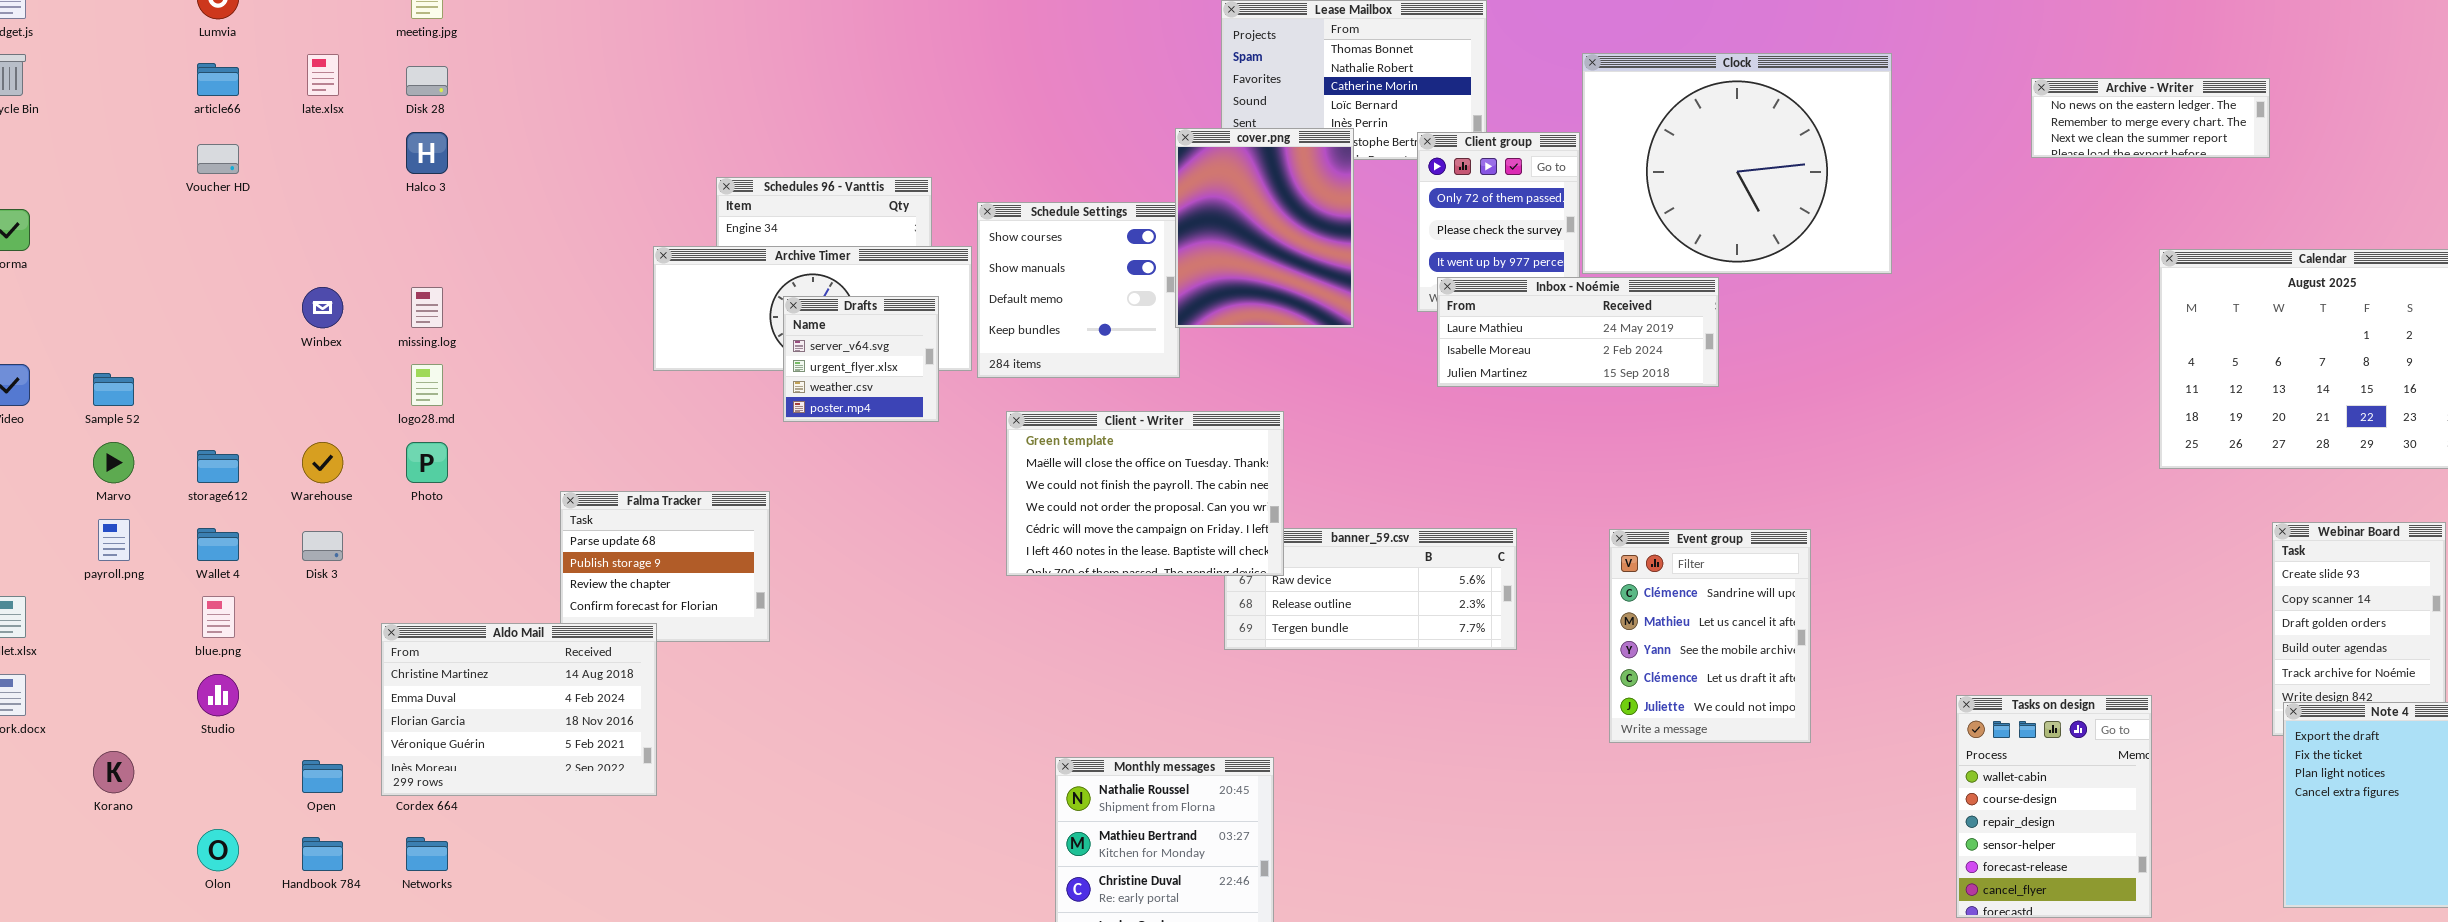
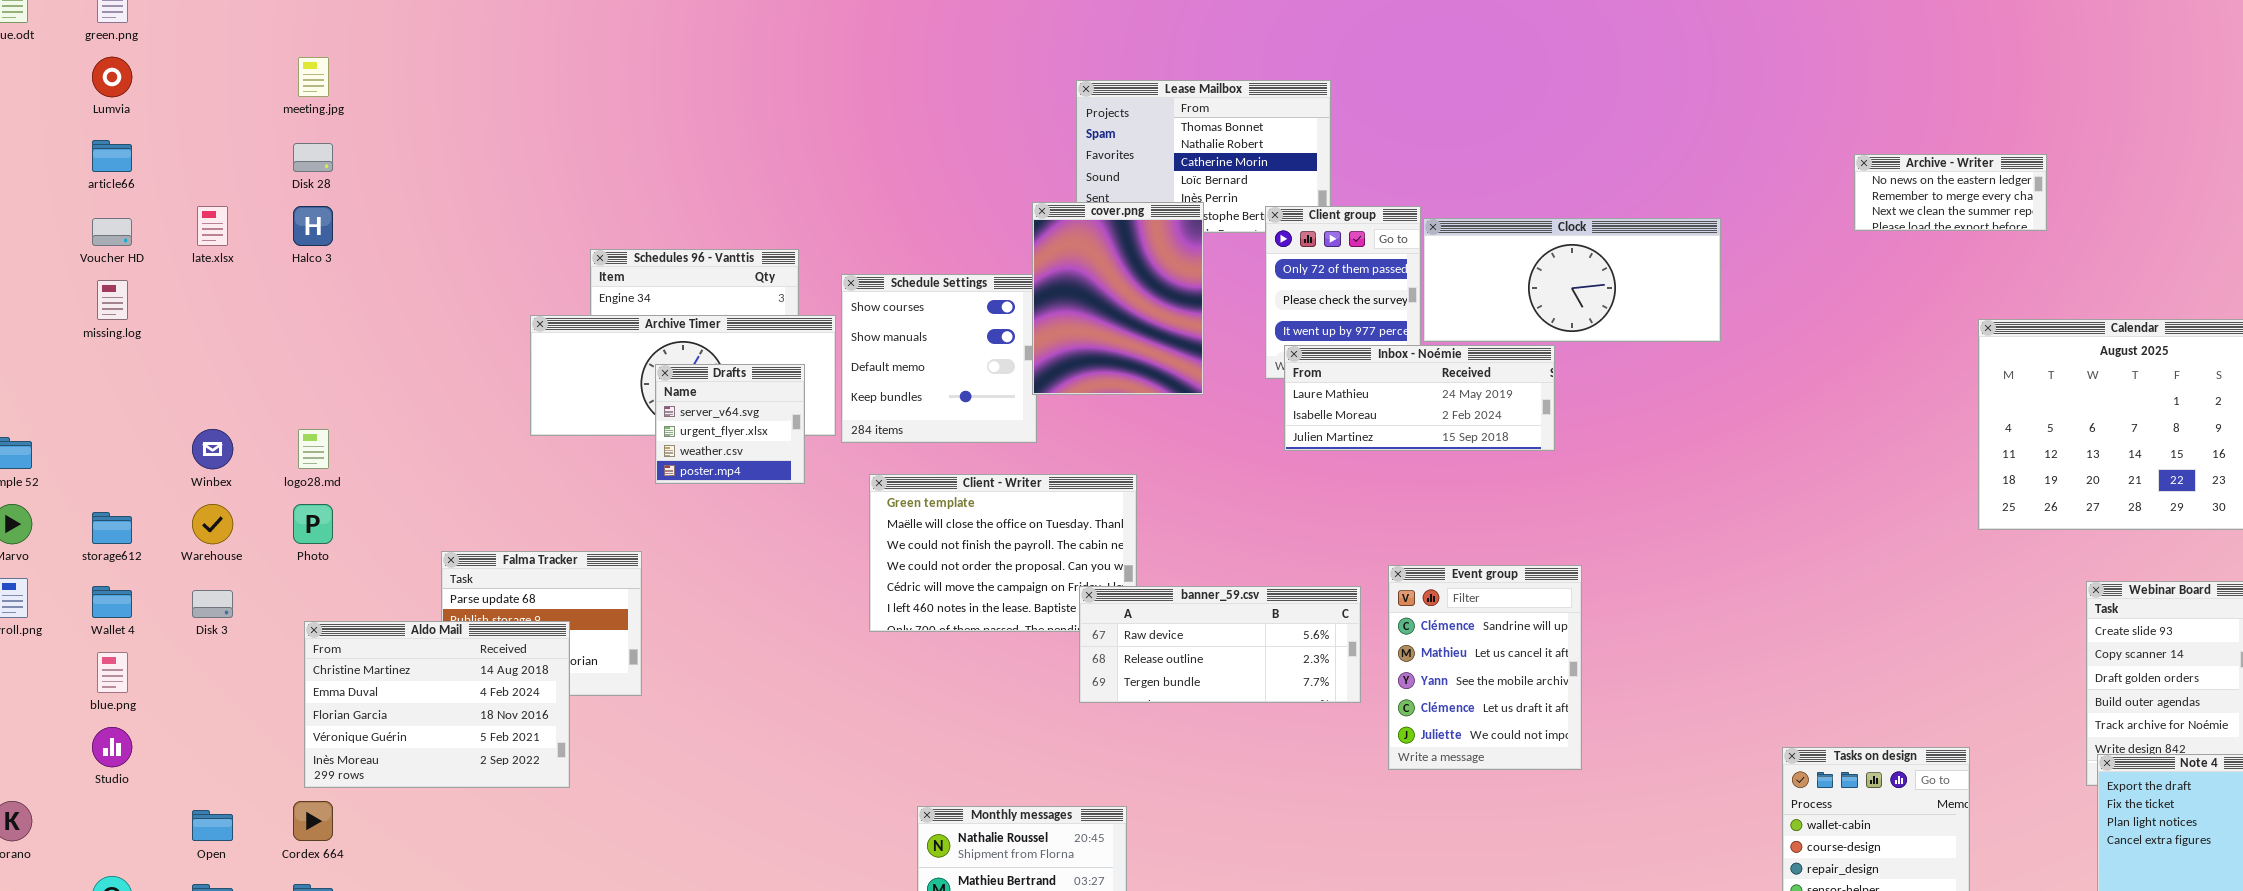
Clock: [1582,53,1892,274] -> [1423,218,1721,342], resized
late.xlsx: [307,54,339,96] -> [197,206,228,246], moved
Archive - Writer: [2031,78,2270,158] -> [1854,154,2047,231], resized
Winbex: [302,287,343,328] -> [192,429,233,469], moved
missing.log: [411,287,443,328] -> [97,280,128,320], moved
banner_59.csv: [1224,528,1517,650] -> [1079,586,1361,703], raised
Event group: [1609,529,1811,743] -> [1388,565,1582,770], moved
Aldo Mail: [381,623,657,796] -> [304,621,570,788], moved

